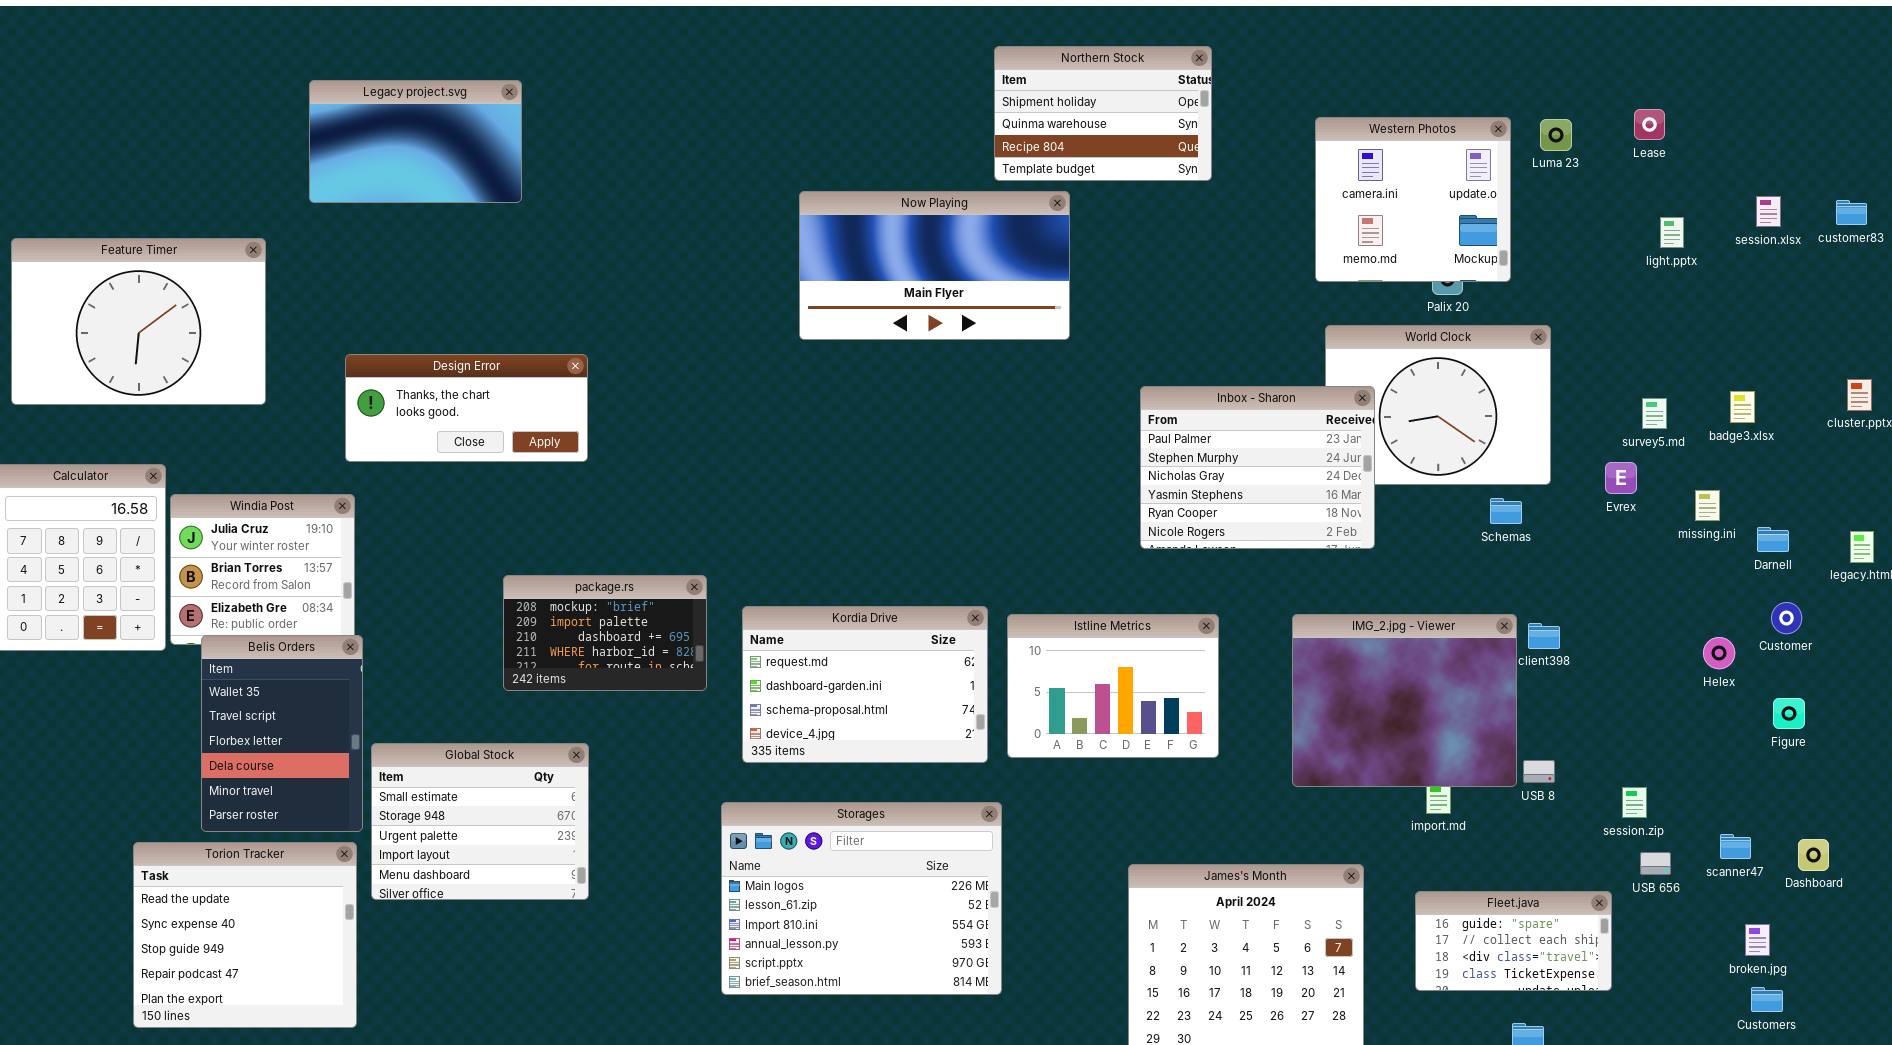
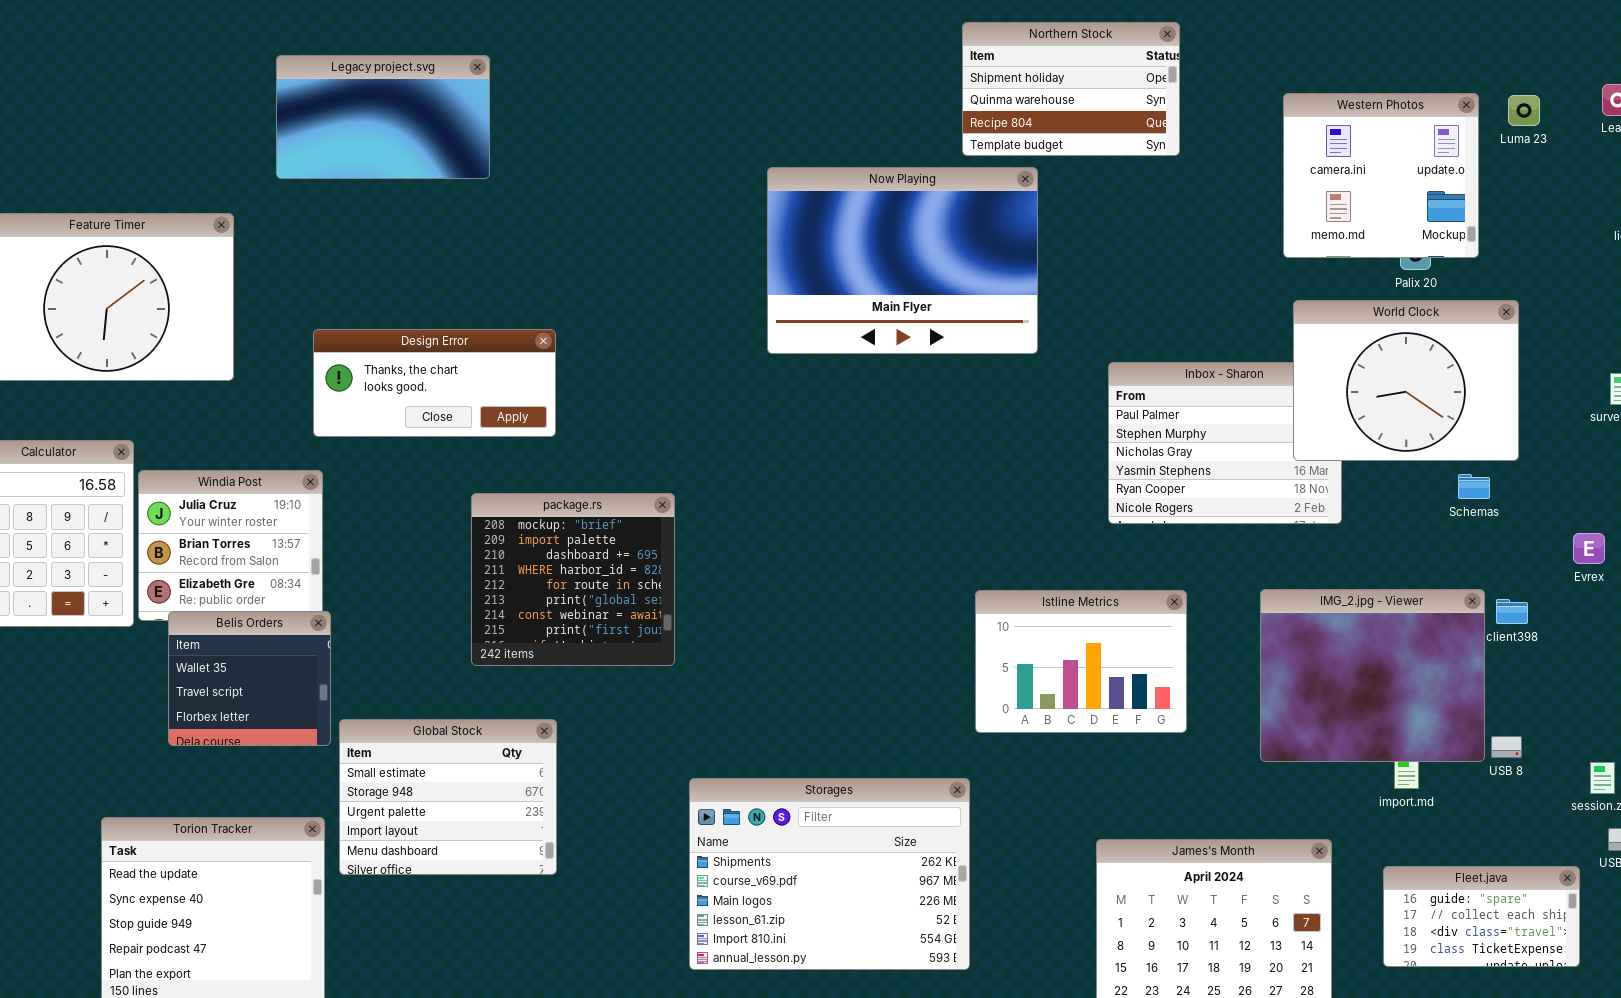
Now Playing: [799,191,1070,340] -> [767,167,1038,354], resized
World Clock: [1325,325,1551,485] -> [1293,300,1519,461], raised
Evrex: [1605,462,1637,494] -> [1573,533,1605,564], moved
package.rs: [503,575,707,691] -> [471,493,675,666], resized
Kordia Drive: [742,606,988,763] -> none, closed
Belis Orders: [201,635,363,832] -> [168,611,331,746], resized
Storages: [721,802,1002,995] -> [689,778,970,970], scrolled up 2 rows

